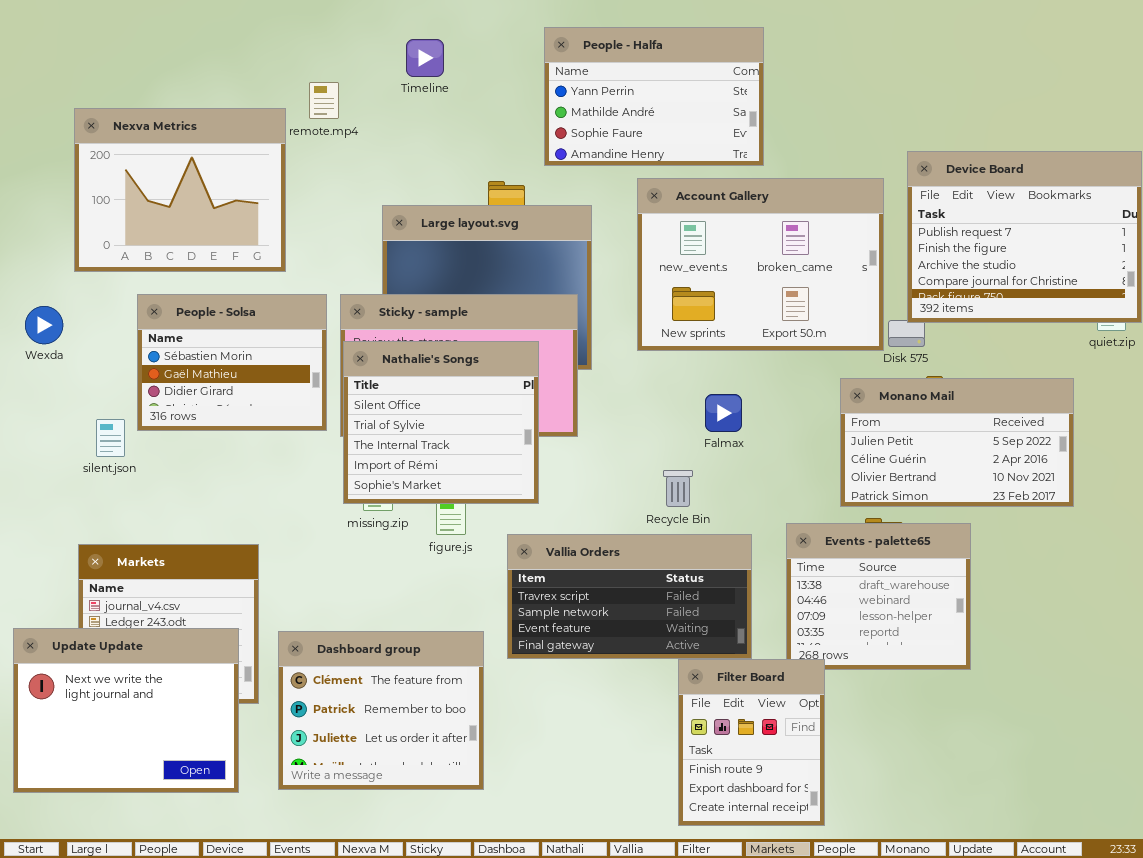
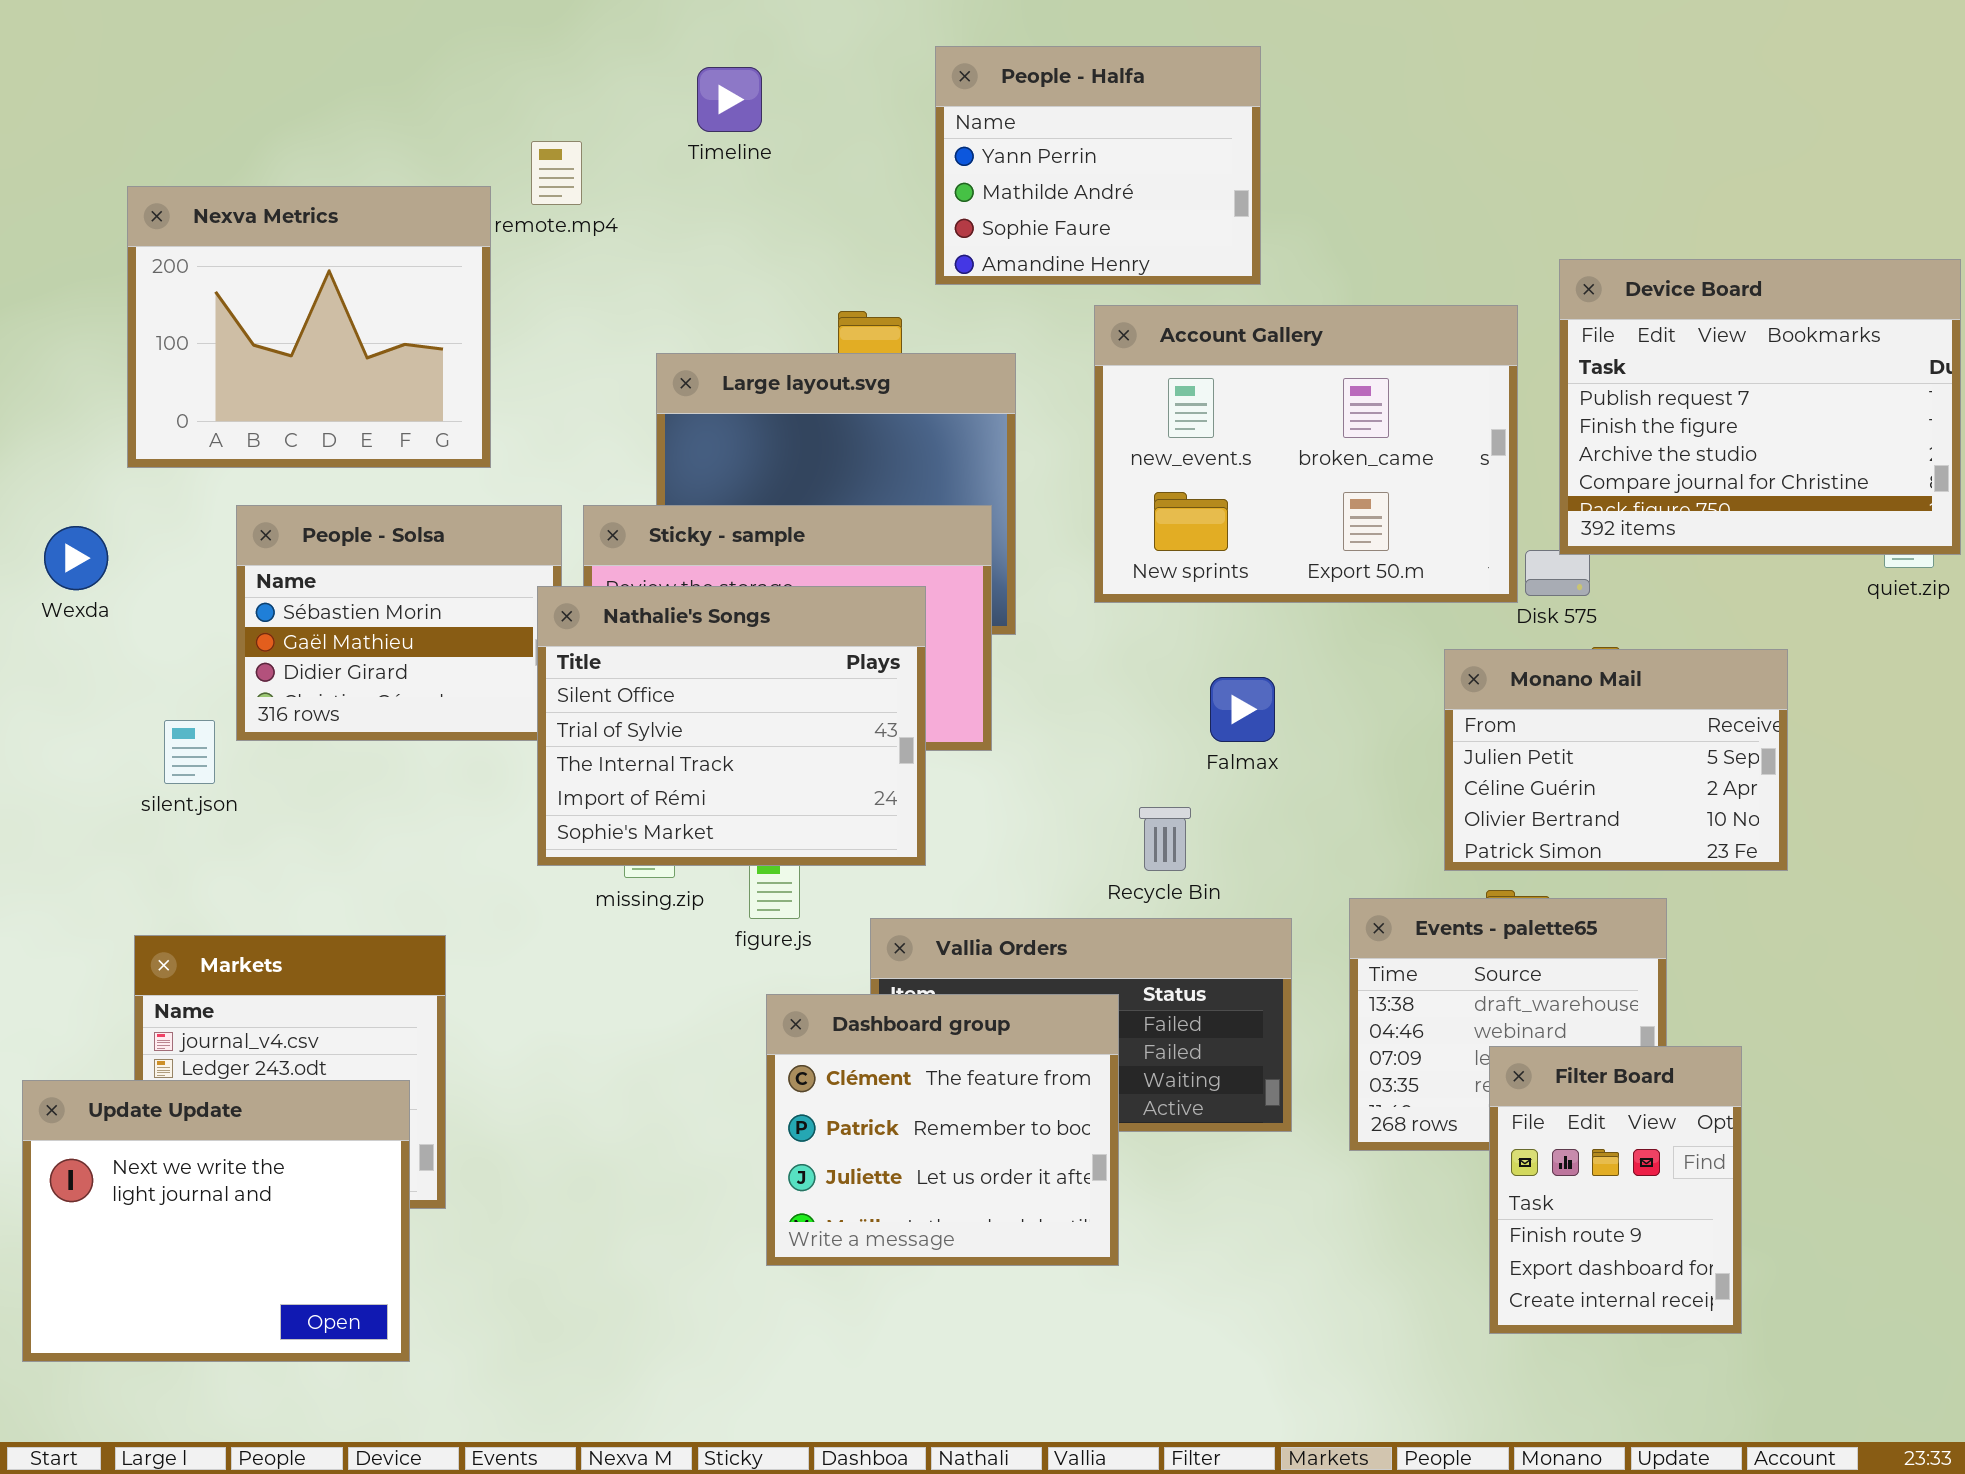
People - Halfa: [544,27,764,166] -> [935,46,1261,285], resized
Nathalie's Songs: [343,341,539,504] -> [537,586,926,866], resized
Monano Mail: [840,378,1074,507] -> [1444,649,1788,871], resized
Dashboard group: [278,631,484,790] -> [766,994,1119,1266], moved
Filter Board: [678,659,825,826] -> [1489,1046,1742,1334], moved

